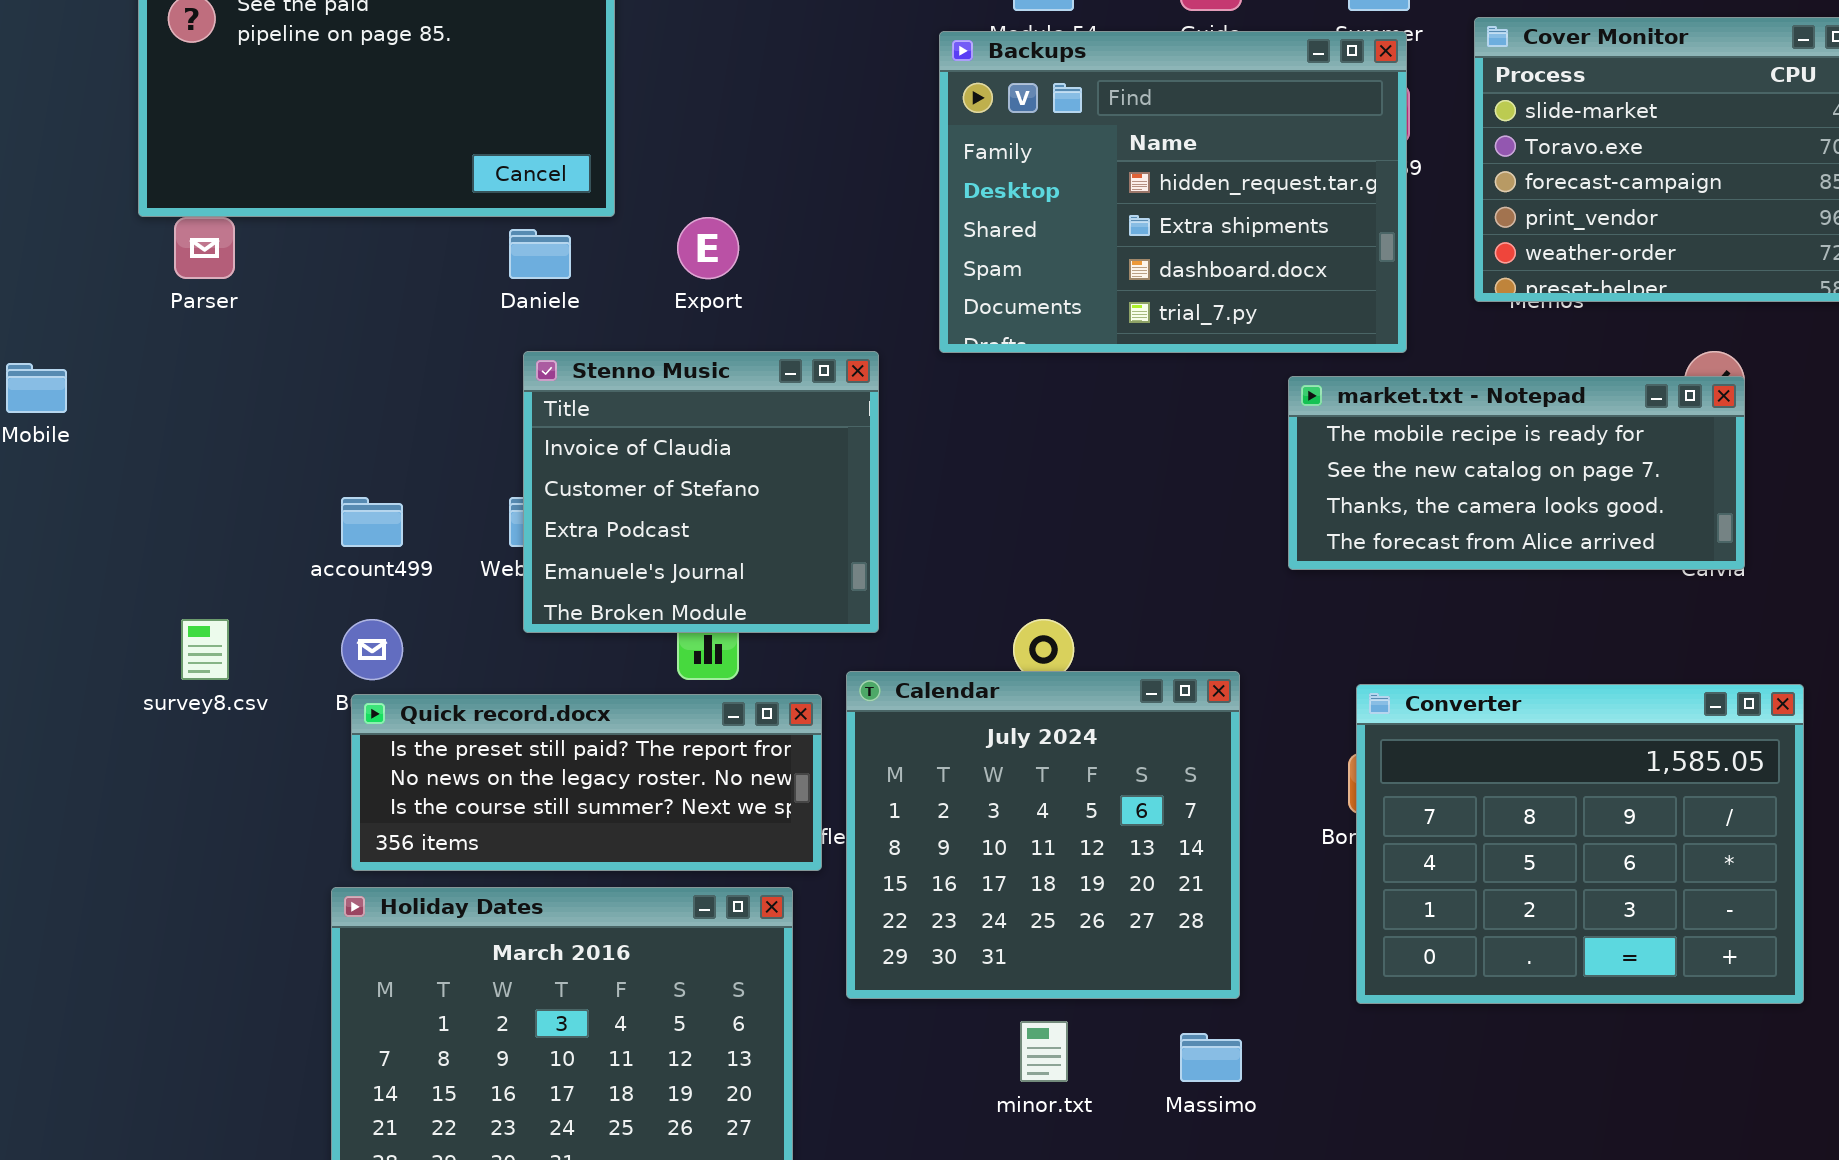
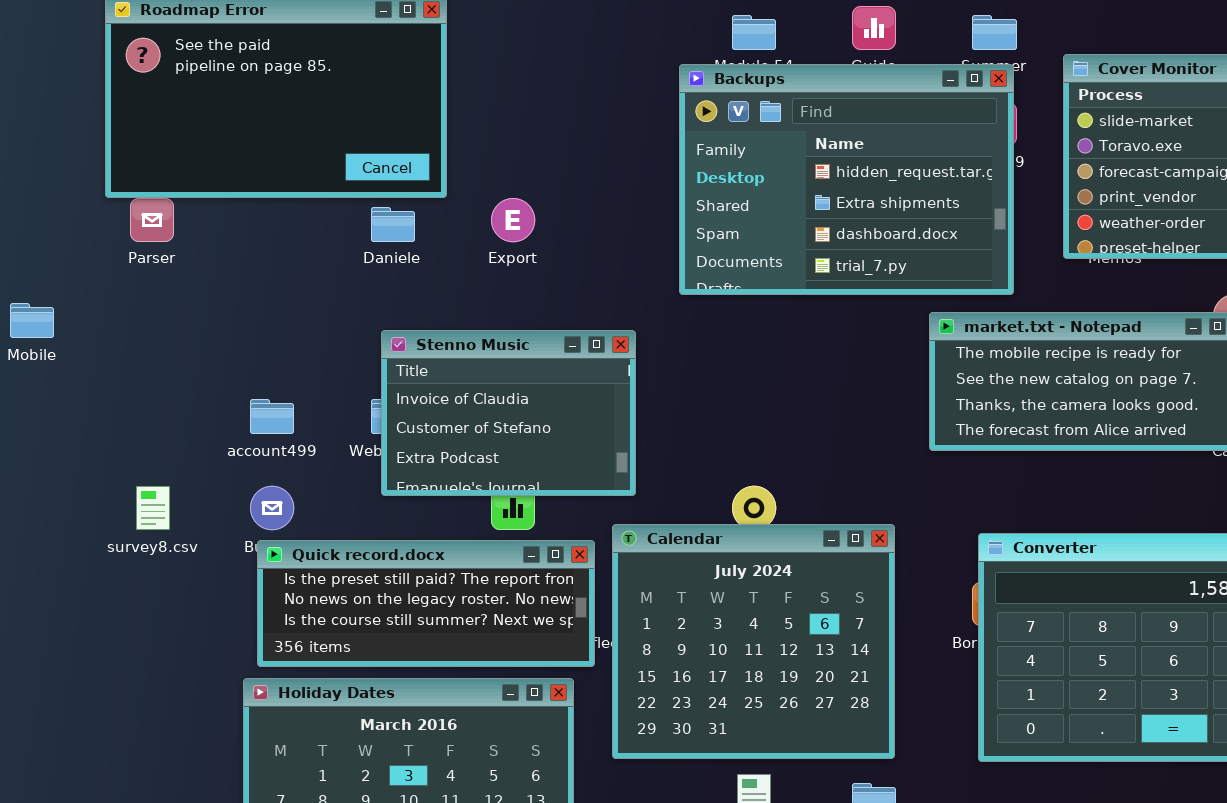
Stenno Music: [523,351,879,633] -> [381,330,636,496], resized

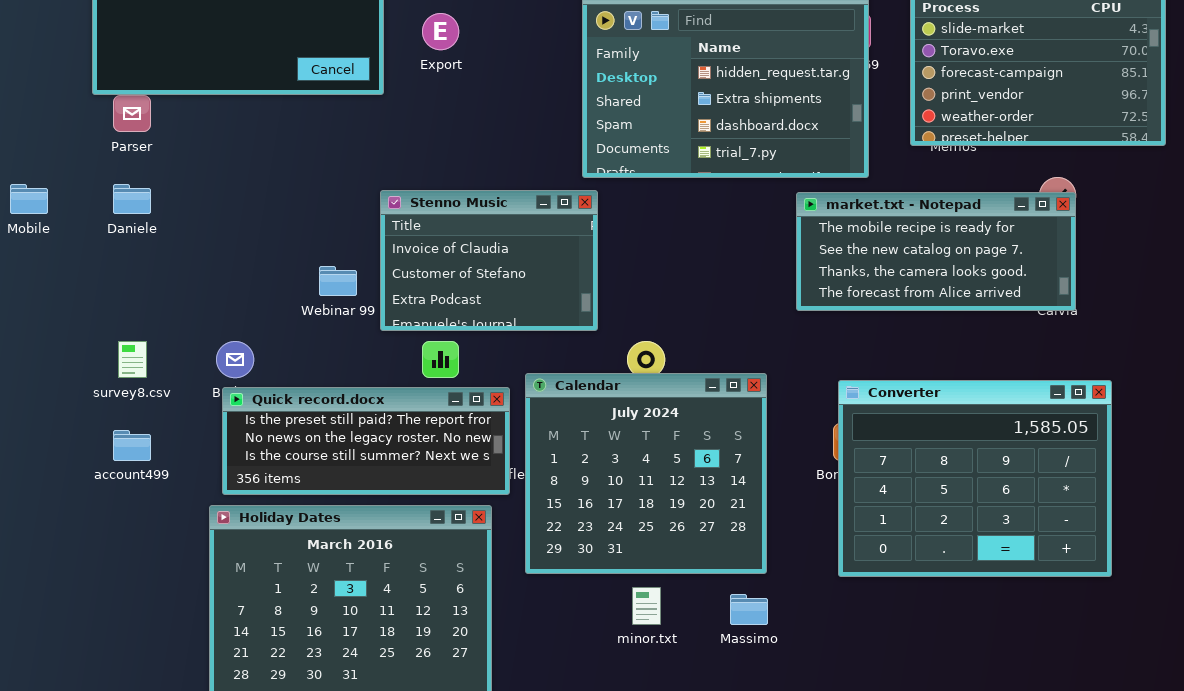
Export: [491,198,535,242] -> [422,13,459,50], moved
Daniele: [371,207,415,242] -> [113,184,151,214], moved
Stenno Music: [381,330,636,496] -> [380,190,598,331], moved
account499: [250,399,294,434] -> [113,430,151,461], moved

